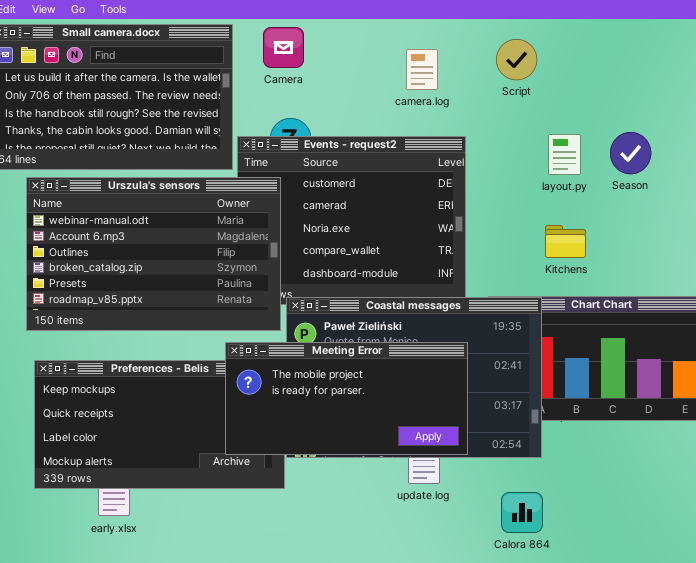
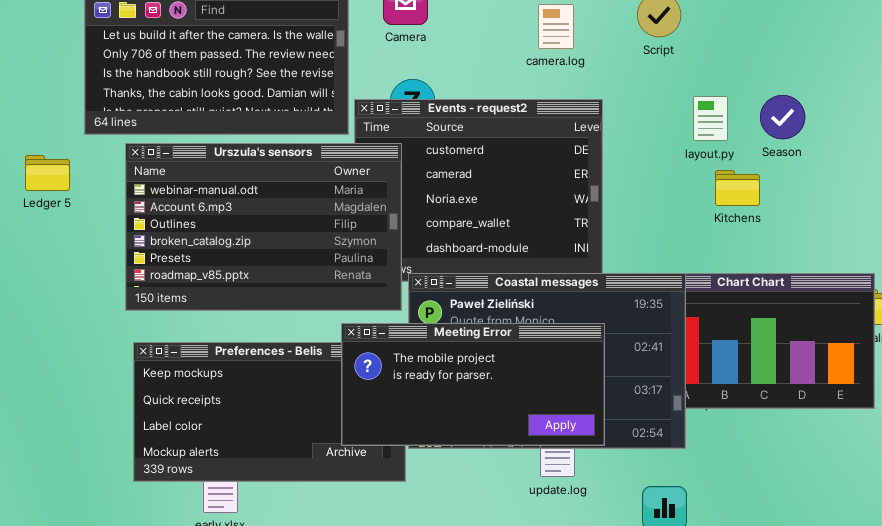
Kitchens: [545,225,586,258] -> [715,170,760,206], moved

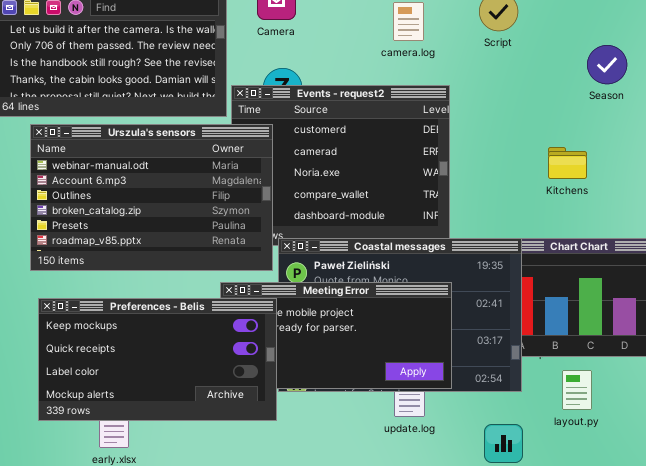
Season: [760,95,805,139] -> [587,45,627,84], moved
layout.py: [693,96,728,141] -> [562,370,592,410], moved
Preferences - Belis: [133,342,406,482] -> [38,298,277,421], raised

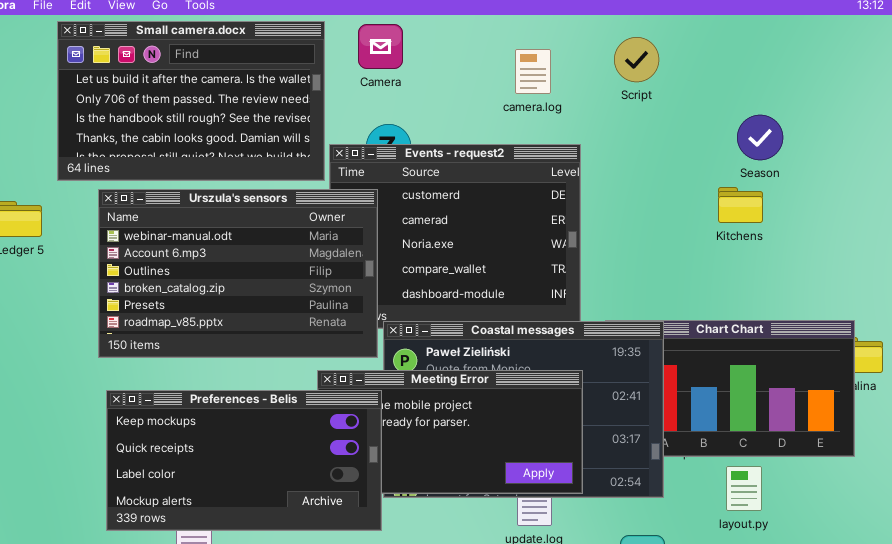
Season: [587,45,627,84] -> [737,115,783,160], moved
Kitchens: [548,147,587,179] -> [718,187,763,223], moved
layout.py: [562,370,592,410] -> [726,466,762,511], moved

